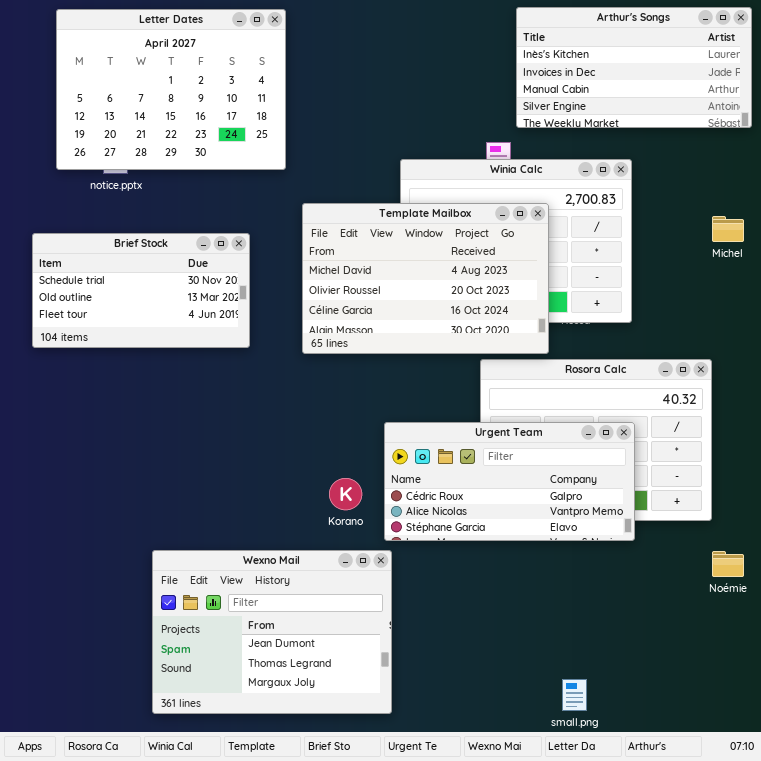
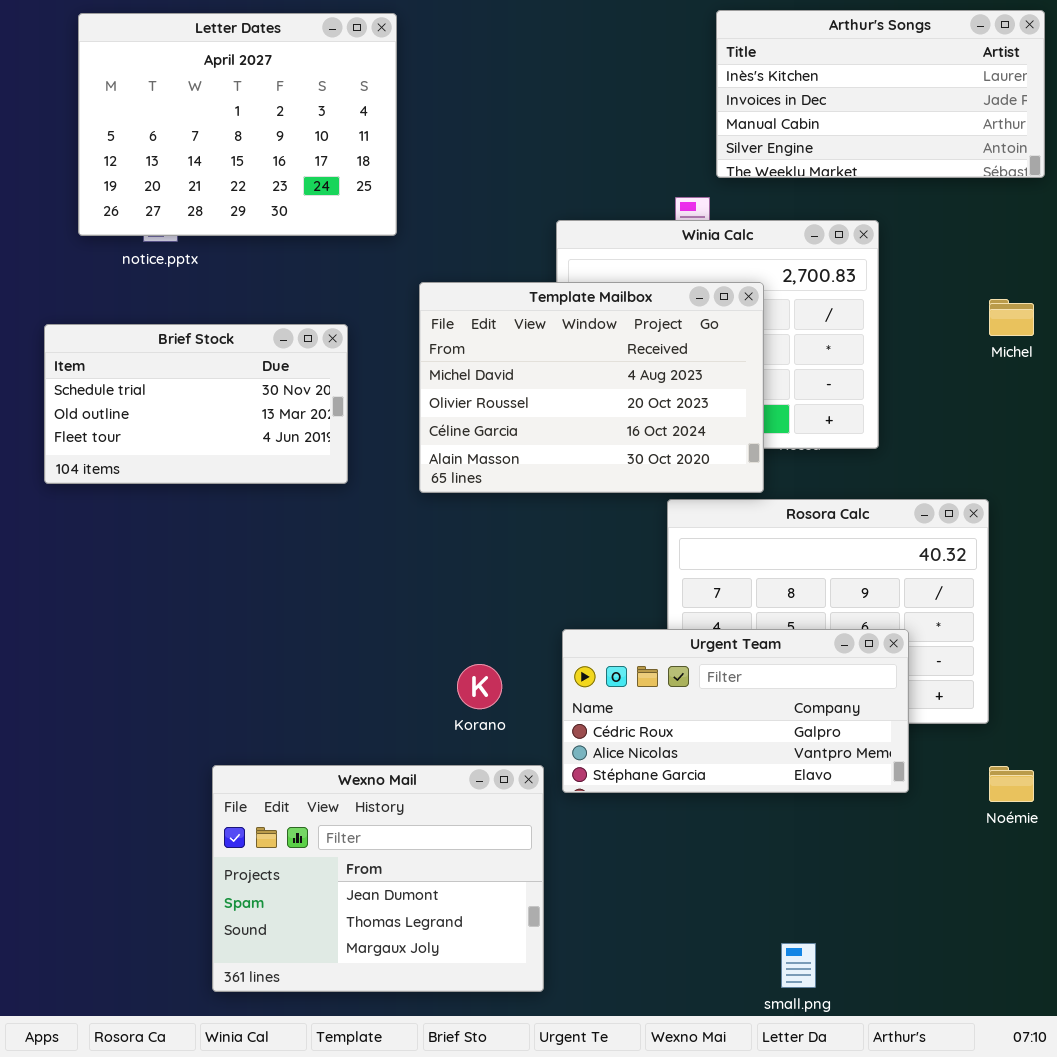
Urgent Team: [384,422,635,541] -> [562,629,909,793], moved

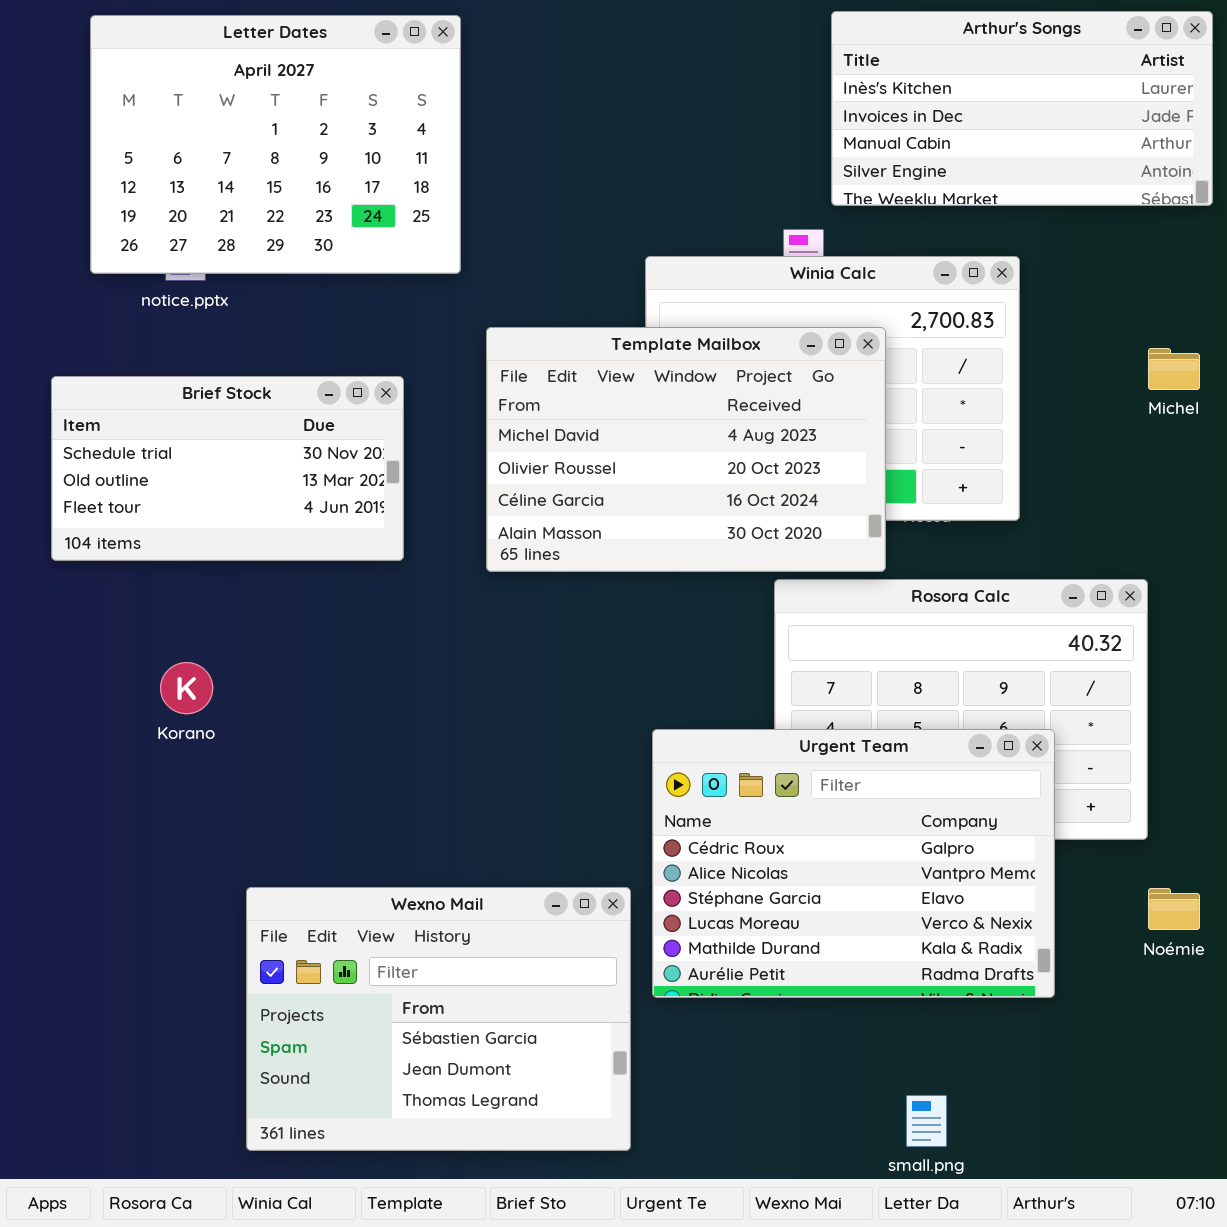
Urgent Team: [562,629,909,793] -> [652,729,1055,998], resized
Korano: [457,664,502,709] -> [160,662,213,714], moved
Wexno Mail: [212,765,544,992] -> [246,887,631,1151], scrolled up 1 row

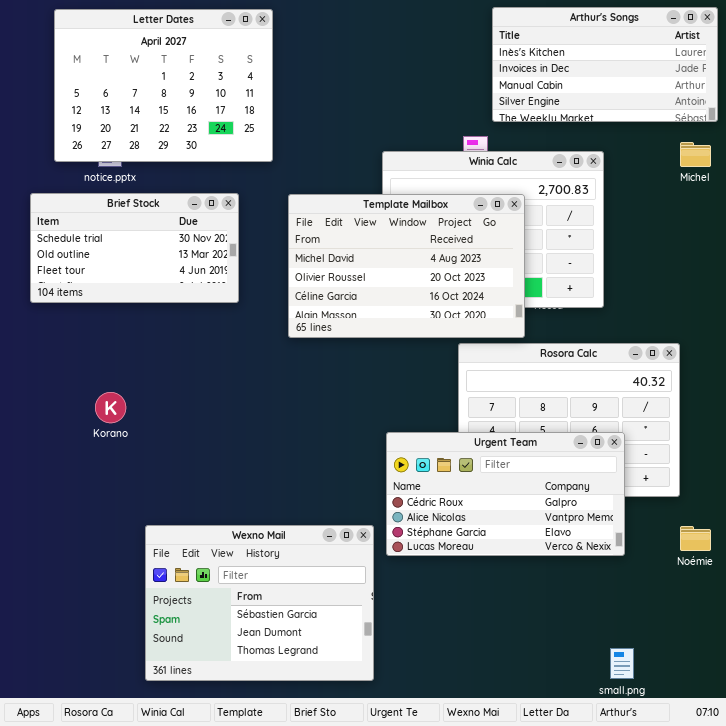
Michel: [1148,348,1200,390] -> [680,142,711,167], moved
Brief Stock: [51,376,404,561] -> [30,193,239,303], moved
Urgent Team: [652,729,1055,998] -> [386,432,625,556], resized
small.png: [906,1095,947,1147] -> [610,648,634,679], moved

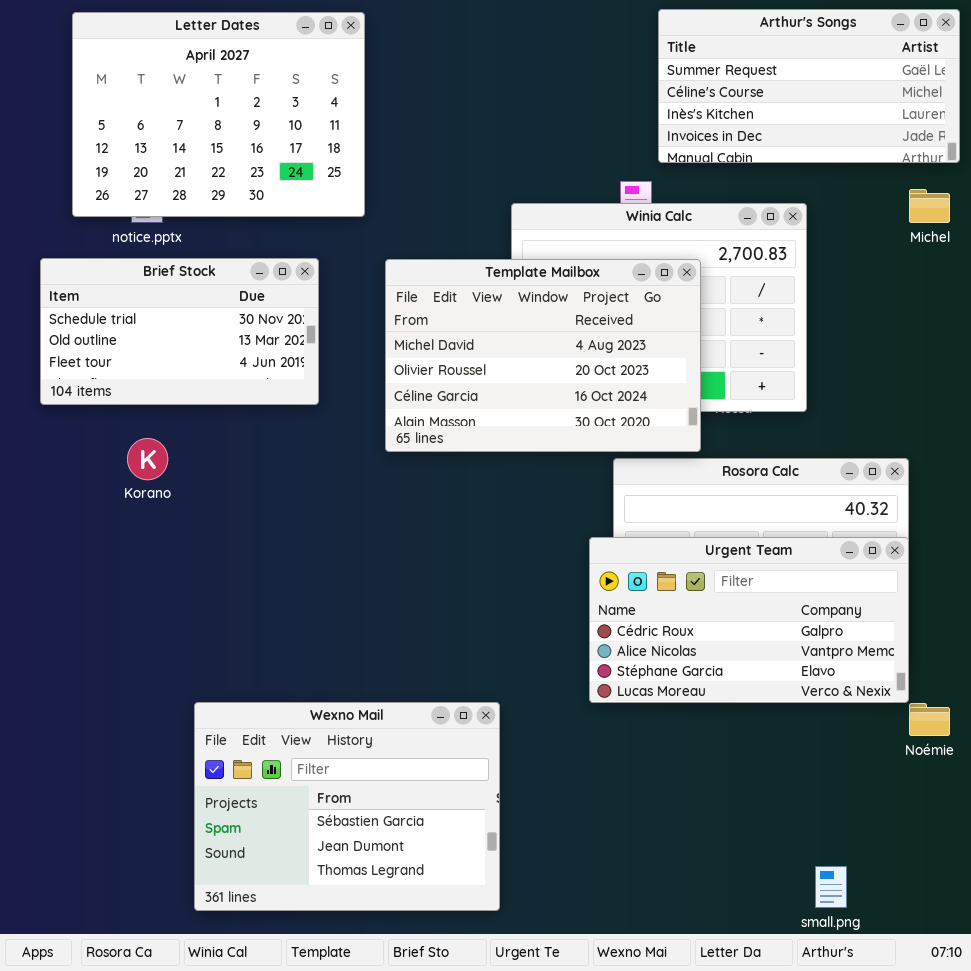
Arthur's Songs: [492,7,718,122] -> [658,9,960,163], scrolled up 2 rows
Korano: [95,392,126,423] -> [127,438,168,480], moved
Urgent Team: [386,432,625,556] -> [589,537,909,703], moved

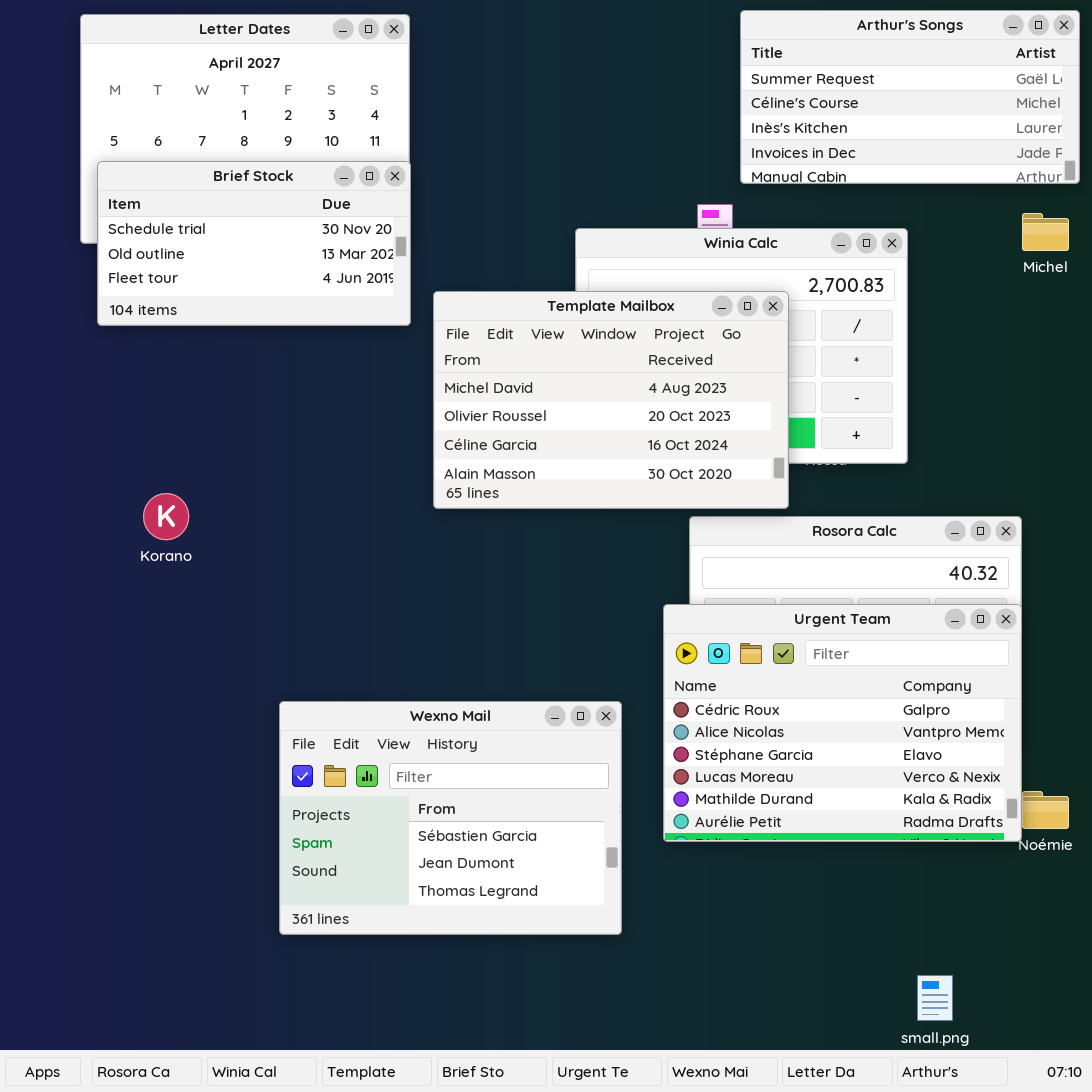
Brief Stock: [40,258,319,405] -> [97,161,411,326], moved
Urgent Team: [589,537,909,703] -> [663,604,1022,842], resized
Wexno Mail: [194,702,500,911] -> [279,701,622,935], moved

